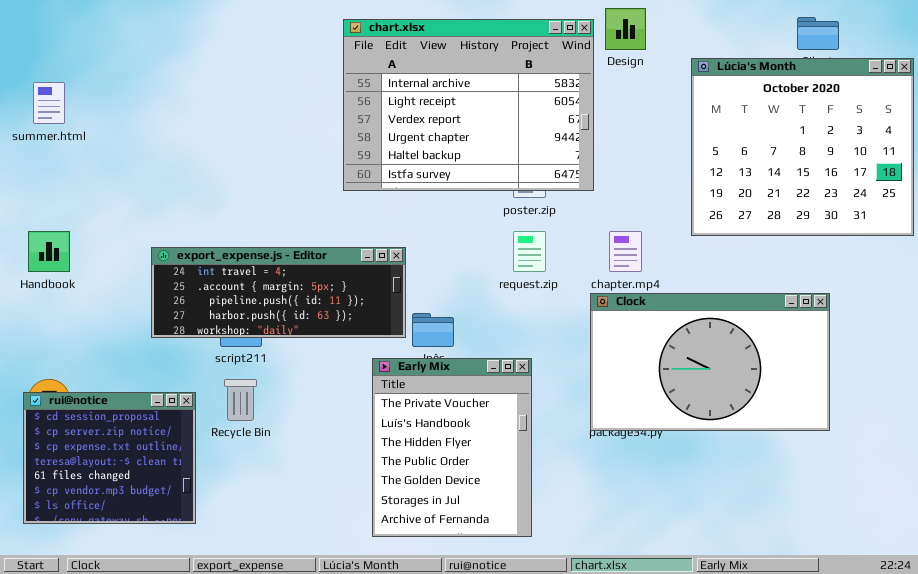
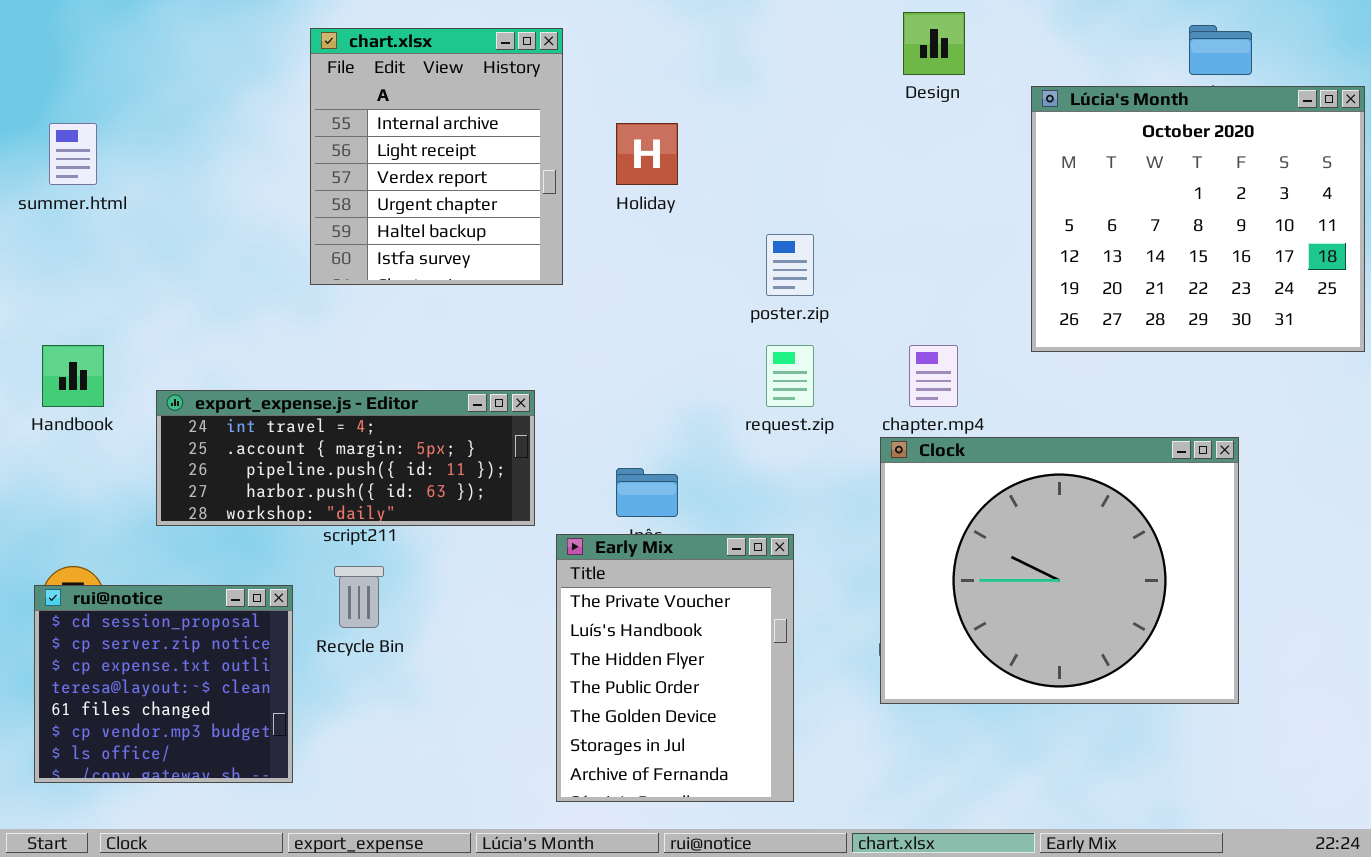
chart.xlsx: [343,19,594,191] -> [310,28,563,285], moved, resized
export_expense.js - Editor: [151,247,406,338] -> [156,390,535,526], moved
Clock: [590,293,830,431] -> [880,437,1239,704], resized

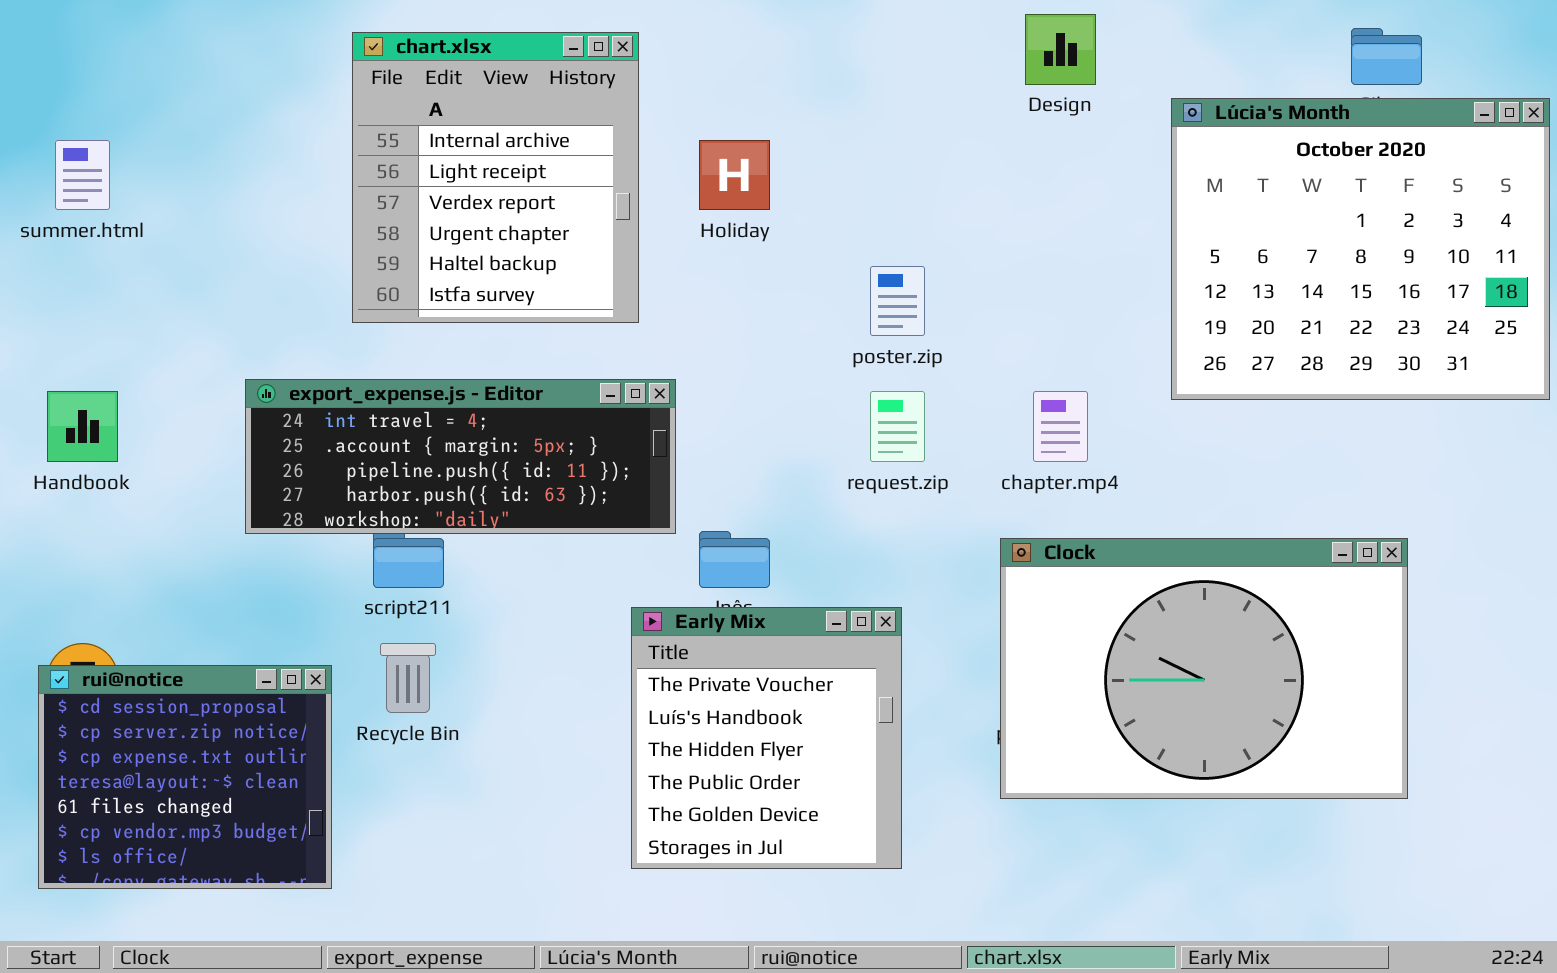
export_expense.js - Editor: [156,390,535,526] -> [245,379,676,534], moved
Clock: [880,437,1239,704] -> [1000,538,1408,799], resized
Early Mix: [556,534,794,802] -> [631,607,902,869], resized

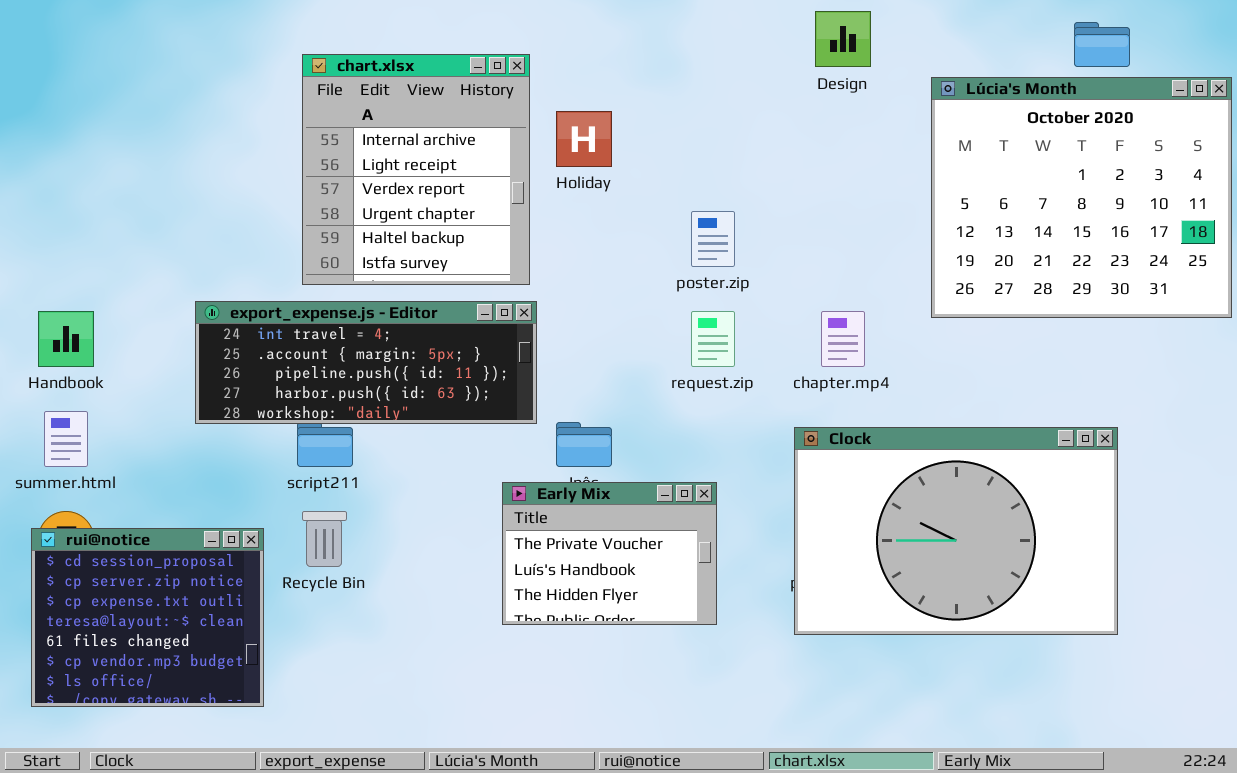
chart.xlsx: [352,32,639,323] -> [302,54,530,285], moved
summer.html: [55,140,110,210] -> [44,411,88,467], moved
Early Mix: [631,607,902,869] -> [502,482,717,625], resized

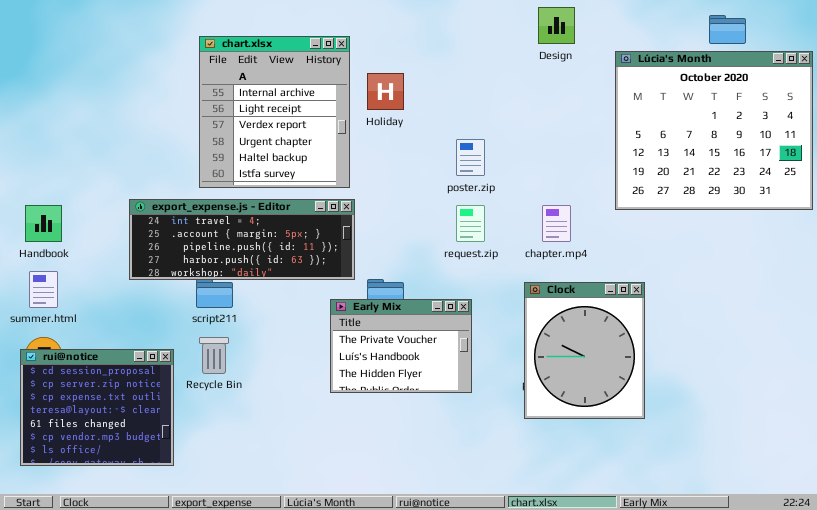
Clock: [794,427,1118,635] -> [524,282,645,419], resized
Early Mix: [502,482,717,625] -> [330,299,472,393], moved

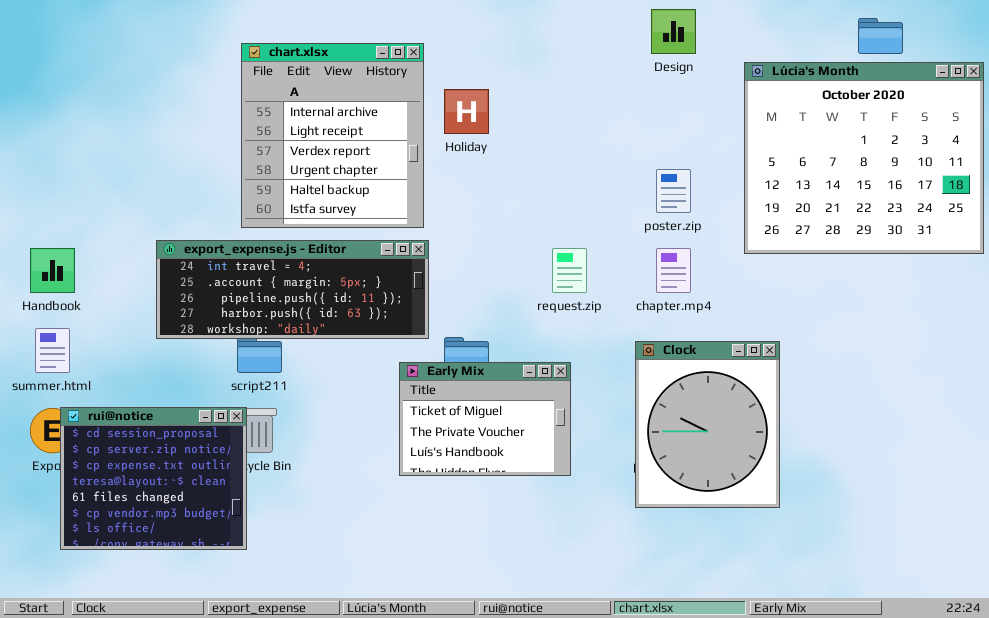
poster.zip: [456,139,485,176] -> [656,169,691,213], moved
Early Mix: [330,299,472,393] -> [399,362,571,476], scrolled up 1 row
rui@notice: [20,349,174,466] -> [60,407,247,550], moved

